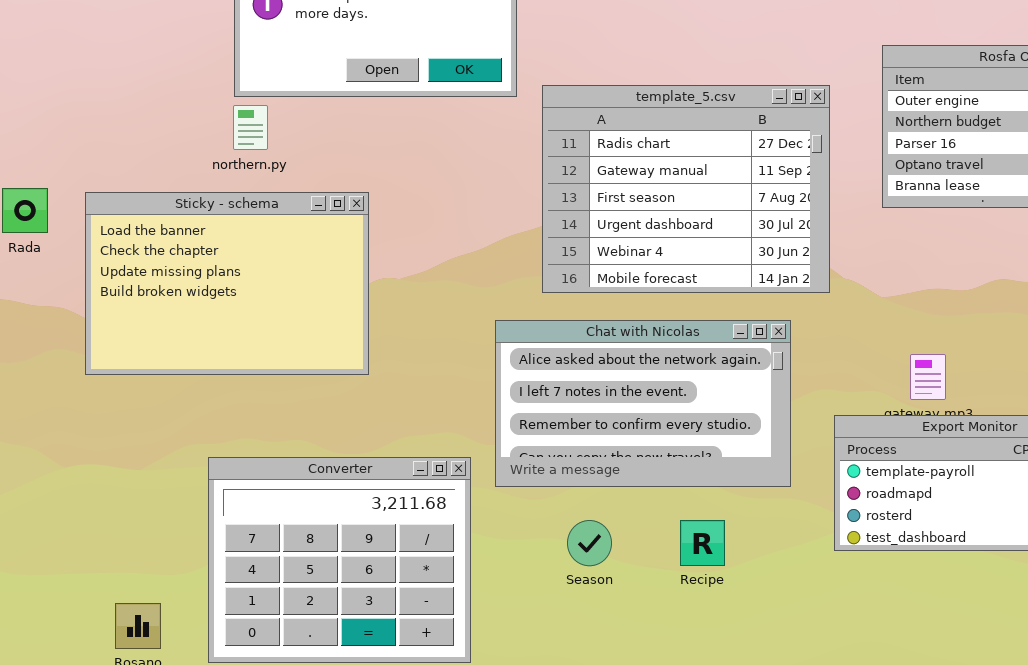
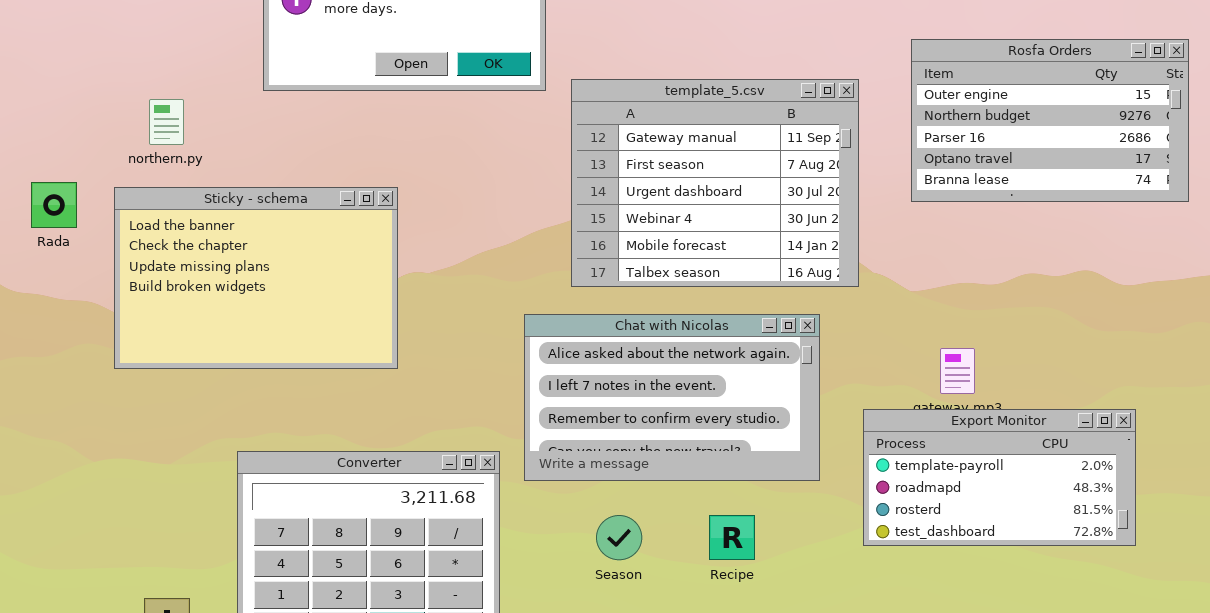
template_5.csv: [542,85,830,293] -> [571,79,859,287], scrolled down 1 row
northern.py: [233,105,268,150] -> [149,99,184,145], moved

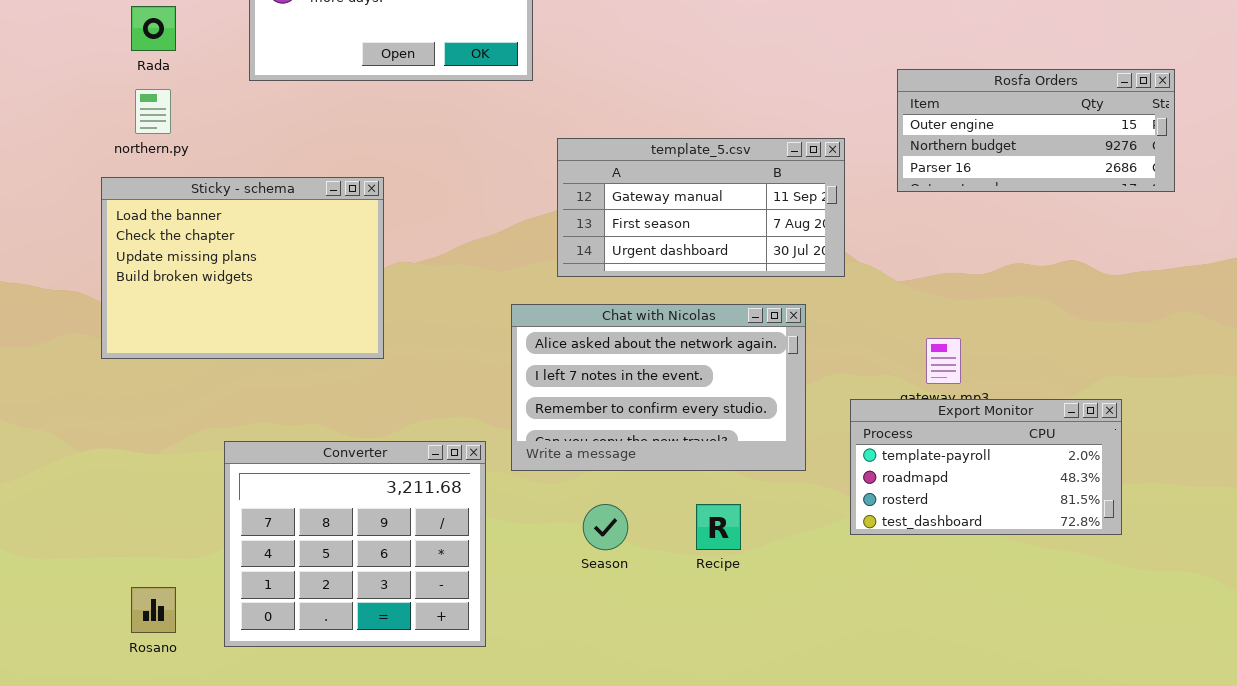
Rosfa Orders: [911,39,1189,202] -> [897,69,1175,192], resized
template_5.csv: [571,79,859,287] -> [557,138,845,277], resized
Rada: [31,182,77,228] -> [131,6,176,51], moved

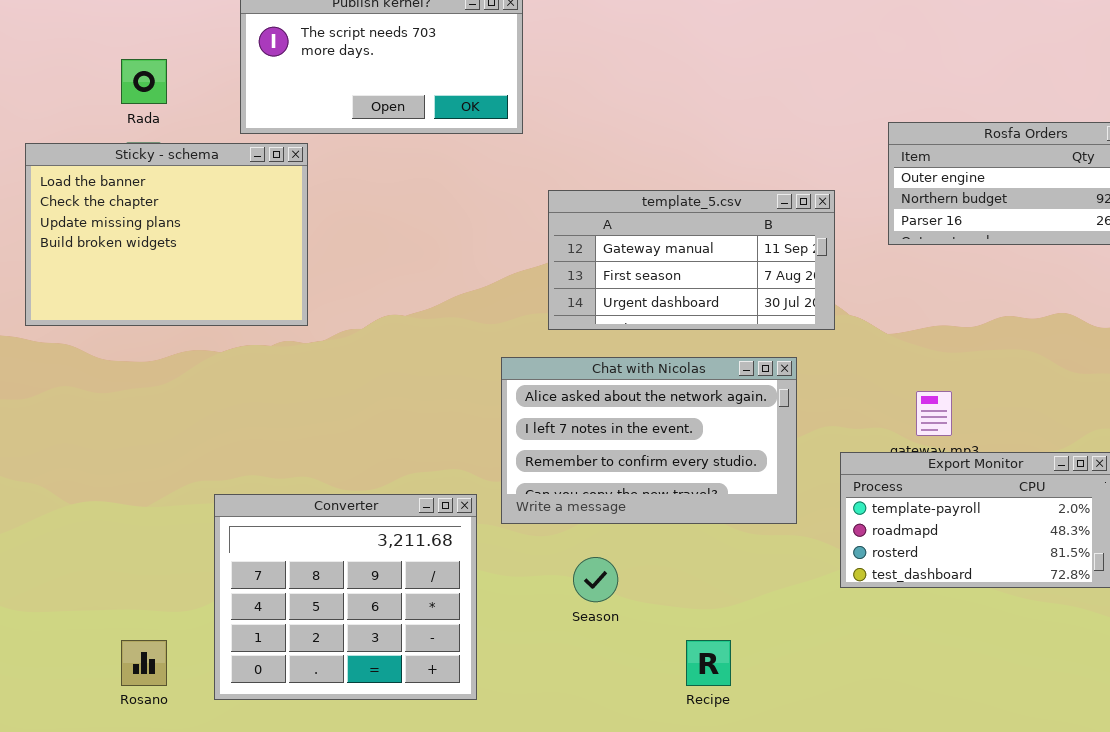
Sticky - schema: [101,177,384,359] -> [25,143,308,326], moved
Recipe: [696,504,741,550] -> [686,640,731,686], moved

